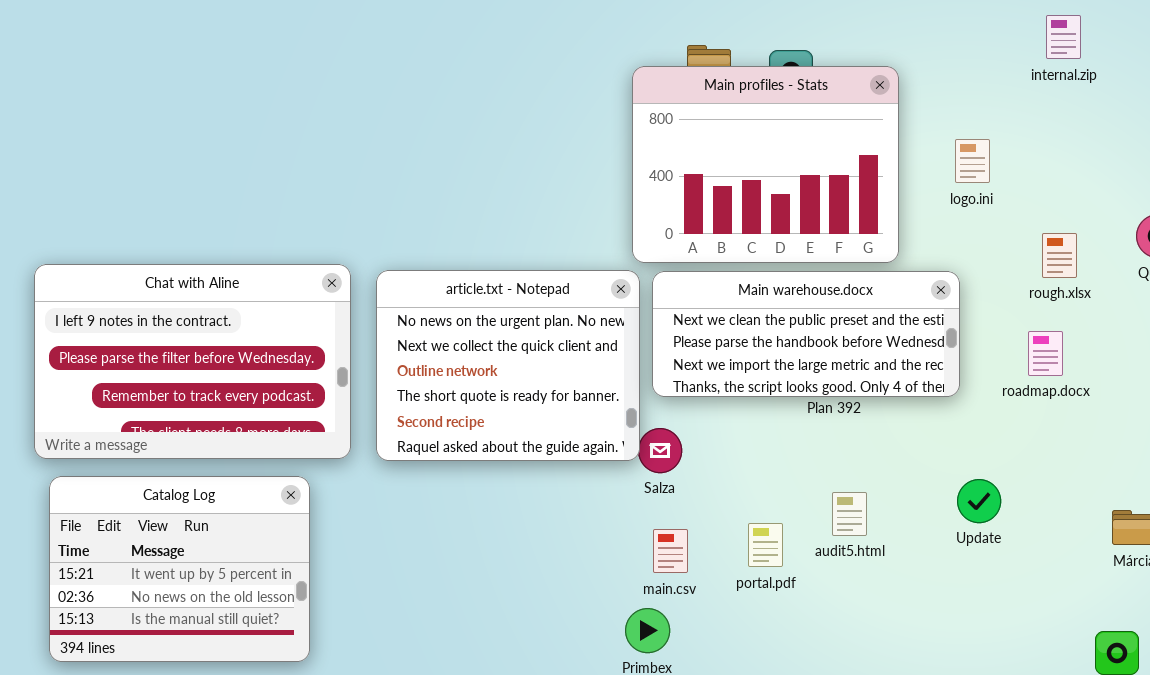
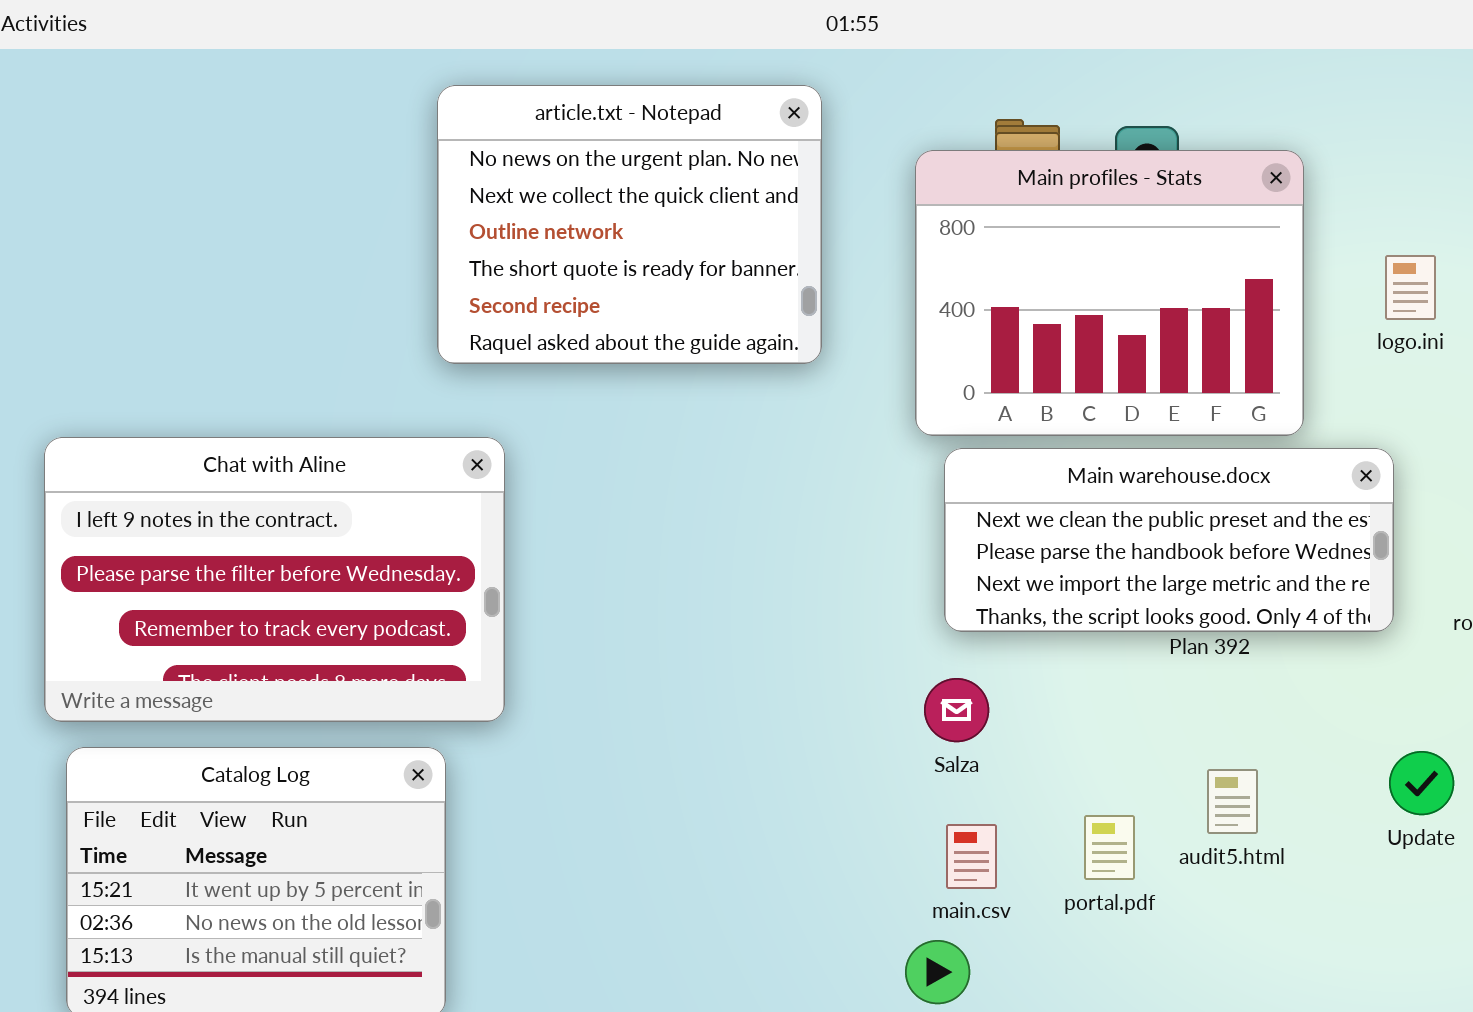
article.txt - Notepad: [376,270,640,461] -> [437,85,822,364], moved

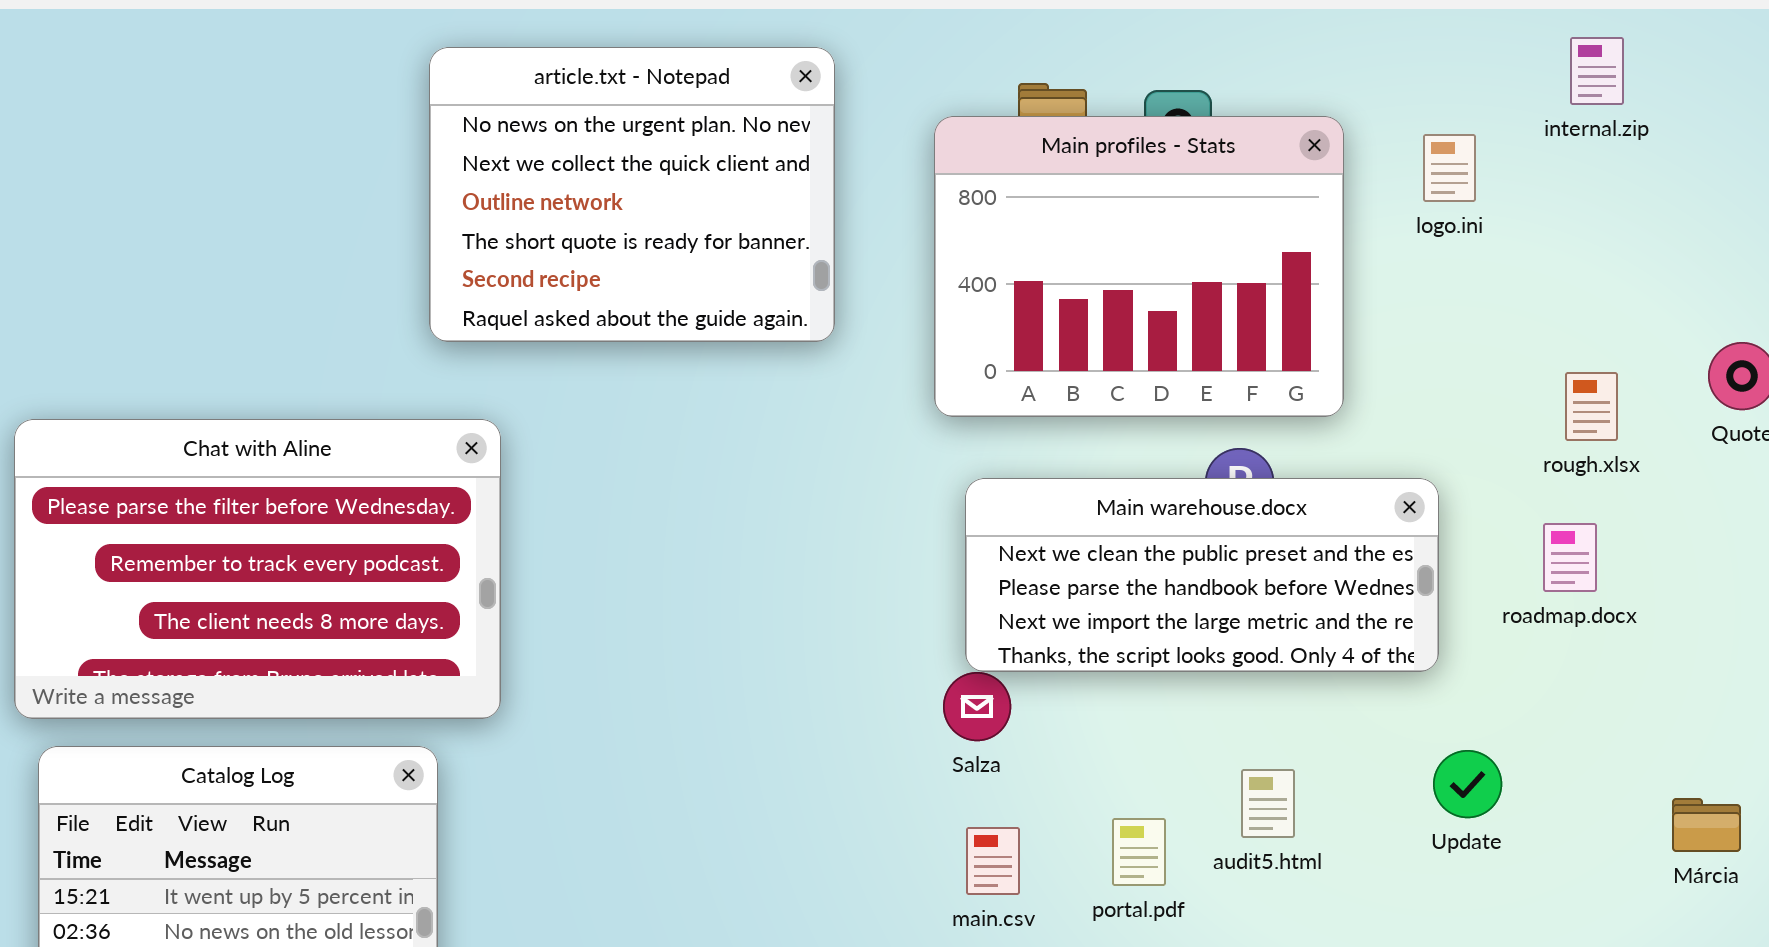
logo.ini: [1385,255,1436,320] -> [1423,134,1476,202], moved
Chat with Aline: [44,437,505,722] -> [14,419,501,719], scrolled down 1 row
Main warehouse.docx: [944,448,1394,632] -> [965,478,1439,672], moved

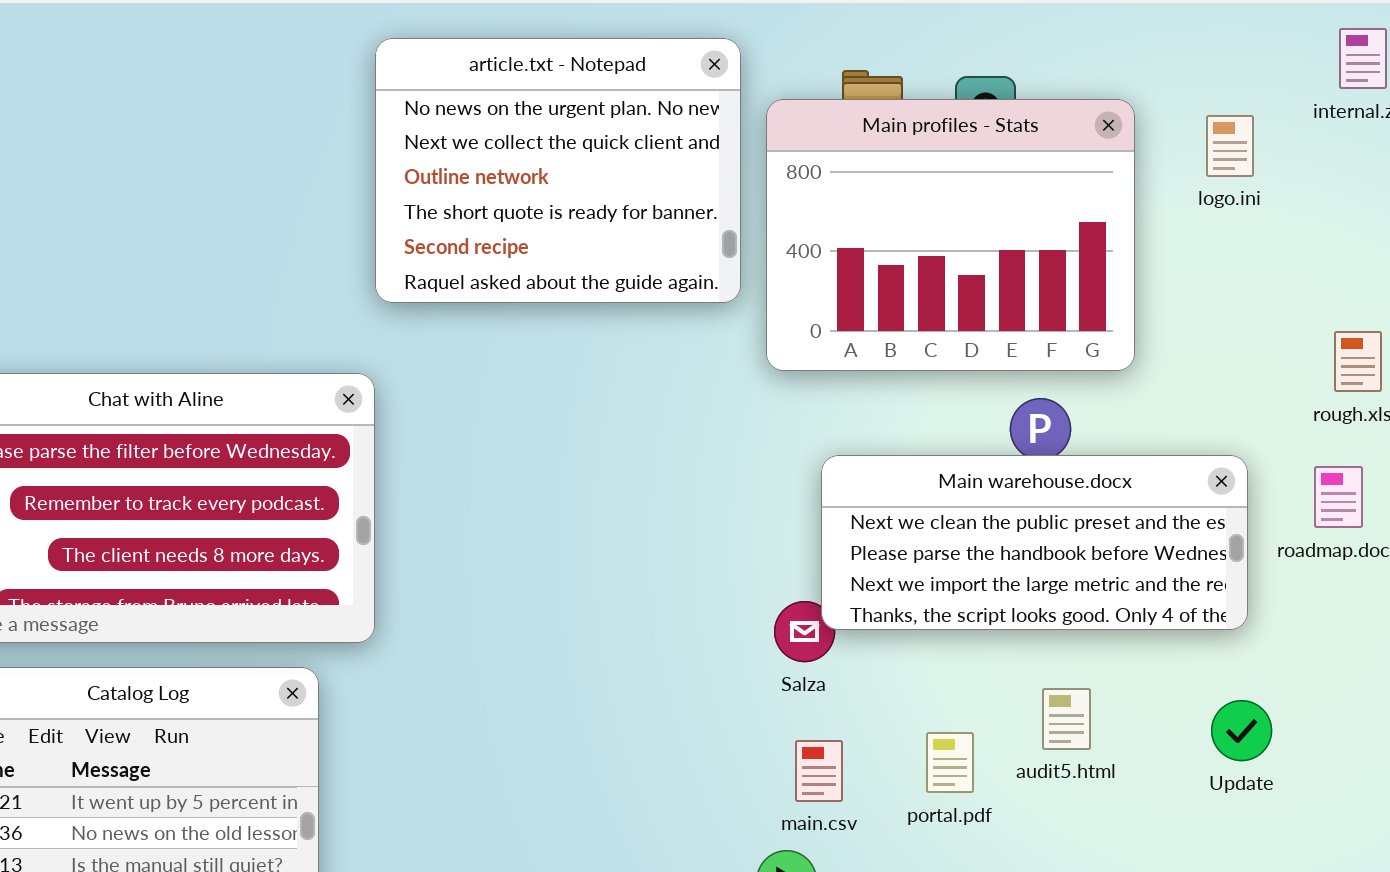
article.txt - Notepad: [429,47,835,342] -> [375,38,741,303], moved
Main warehouse.docx: [965,478,1439,672] -> [821,455,1248,630], moved
Update: [1433,750,1502,818] -> [1211,700,1272,761], moved

